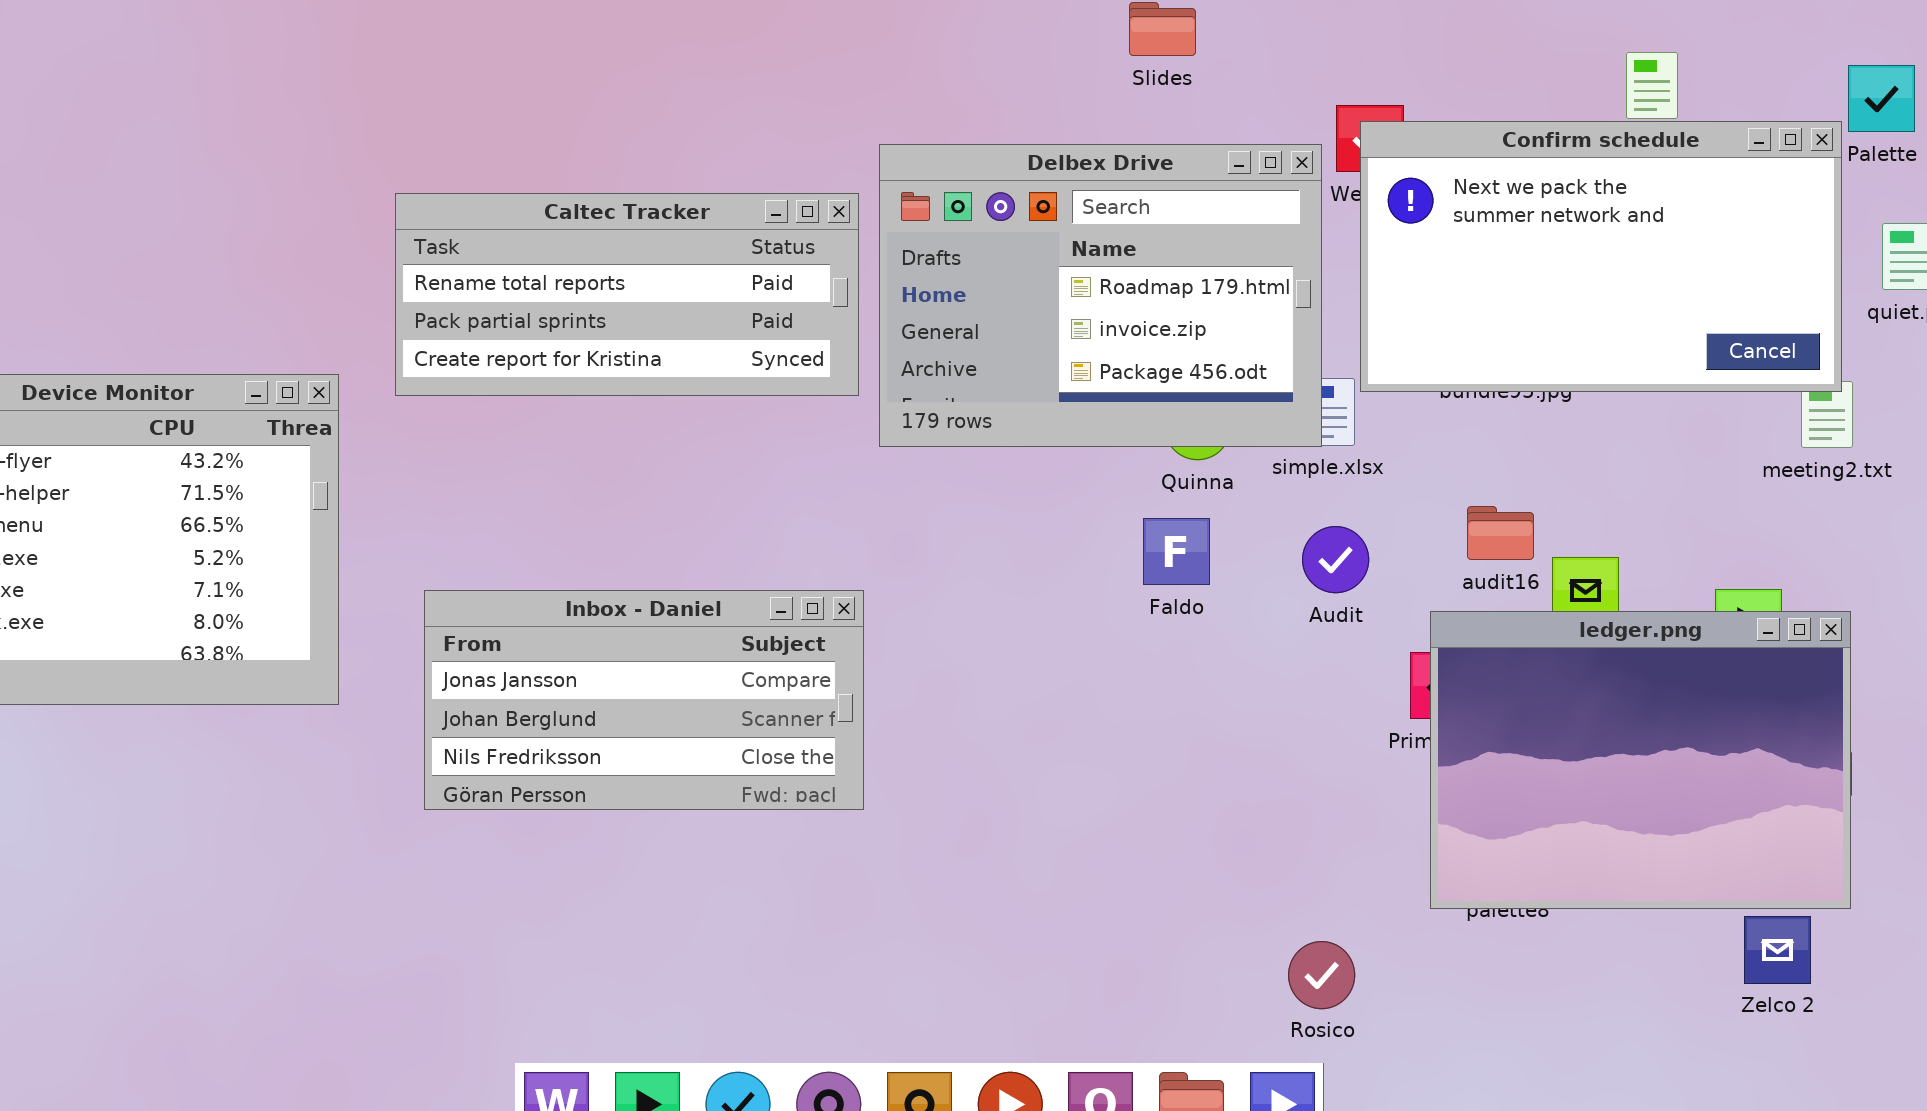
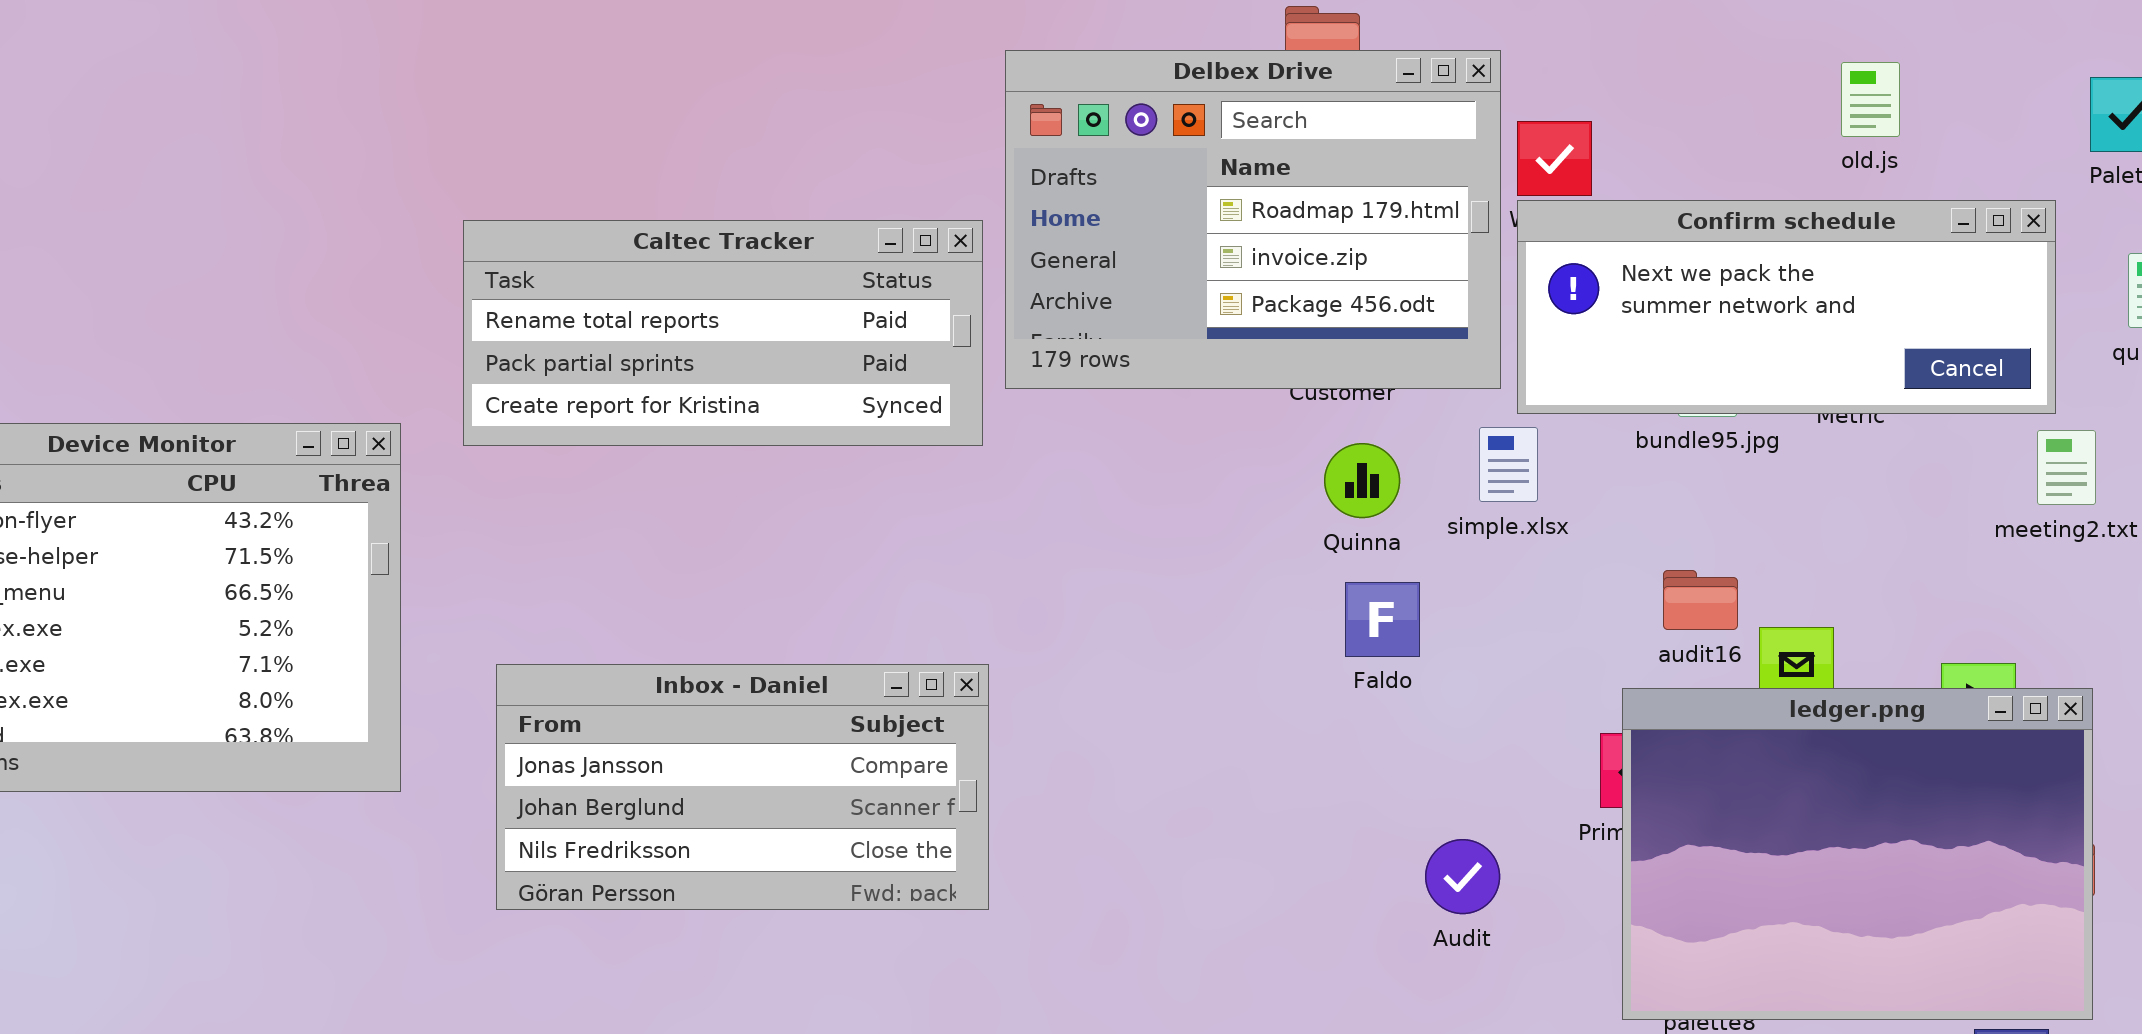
Confirm schedule: [1360,121,1842,392] -> [1517,200,2056,414], moved, resized
Delbex Drive: [879,144,1322,447] -> [1005,50,1501,389], moved
Faldo: [1143,518,1210,585] -> [1345,582,1420,657], moved
Audit: [1302,526,1369,593] -> [1425,839,1500,914], moved

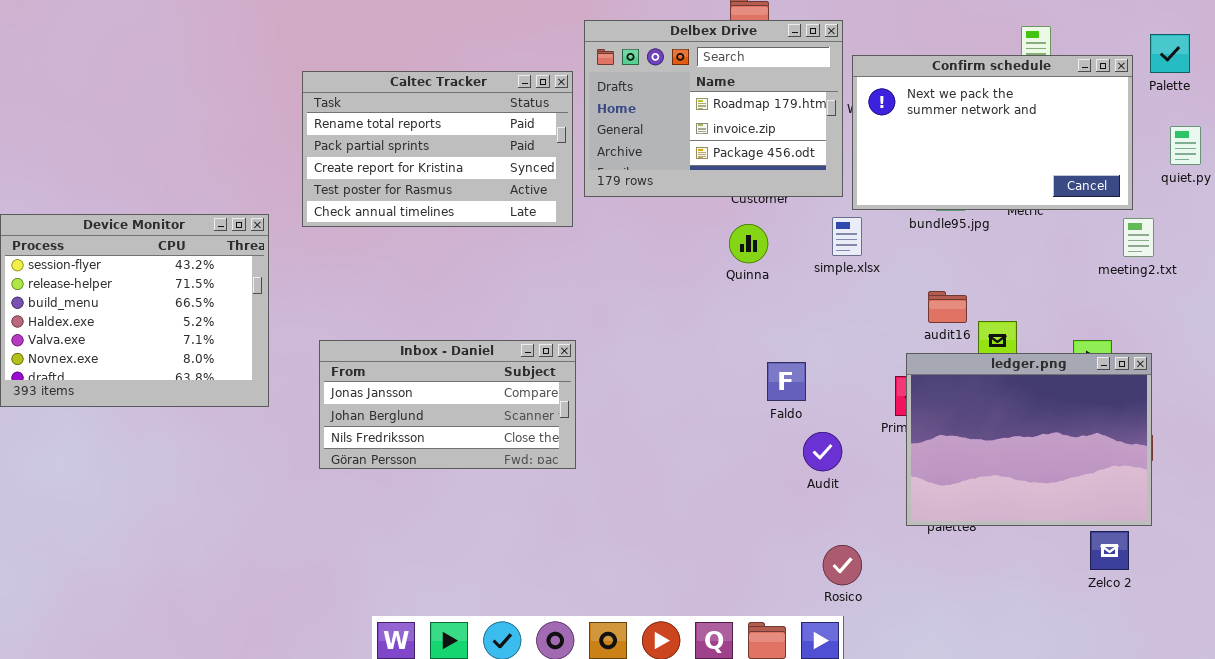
Confirm schedule: [1517,200,2056,414] -> [852,55,1133,210], resized
Caltec Tracker: [463,220,983,446] -> [302,71,573,227], resized
Quinna: [1324,443,1400,518] -> [729,224,768,263], moved
Faldo: [1345,582,1420,657] -> [767,362,806,401], moved

